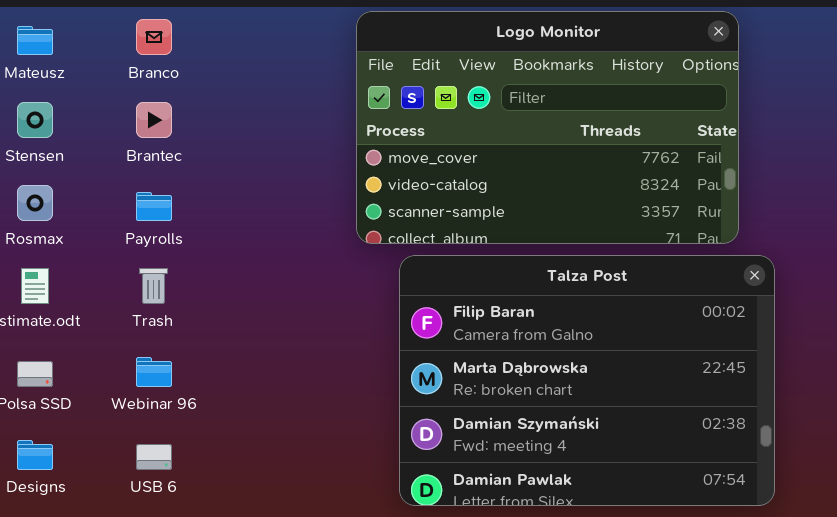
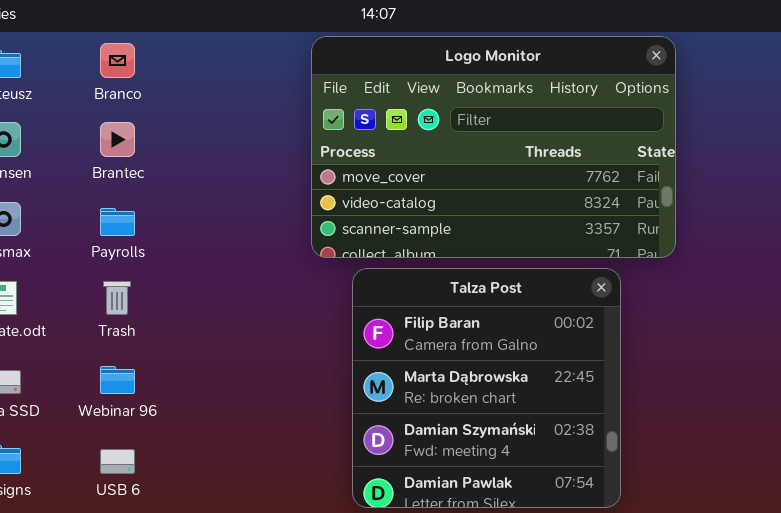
Talza Post: [399,255,775,506] -> [352,268,621,508], resized

